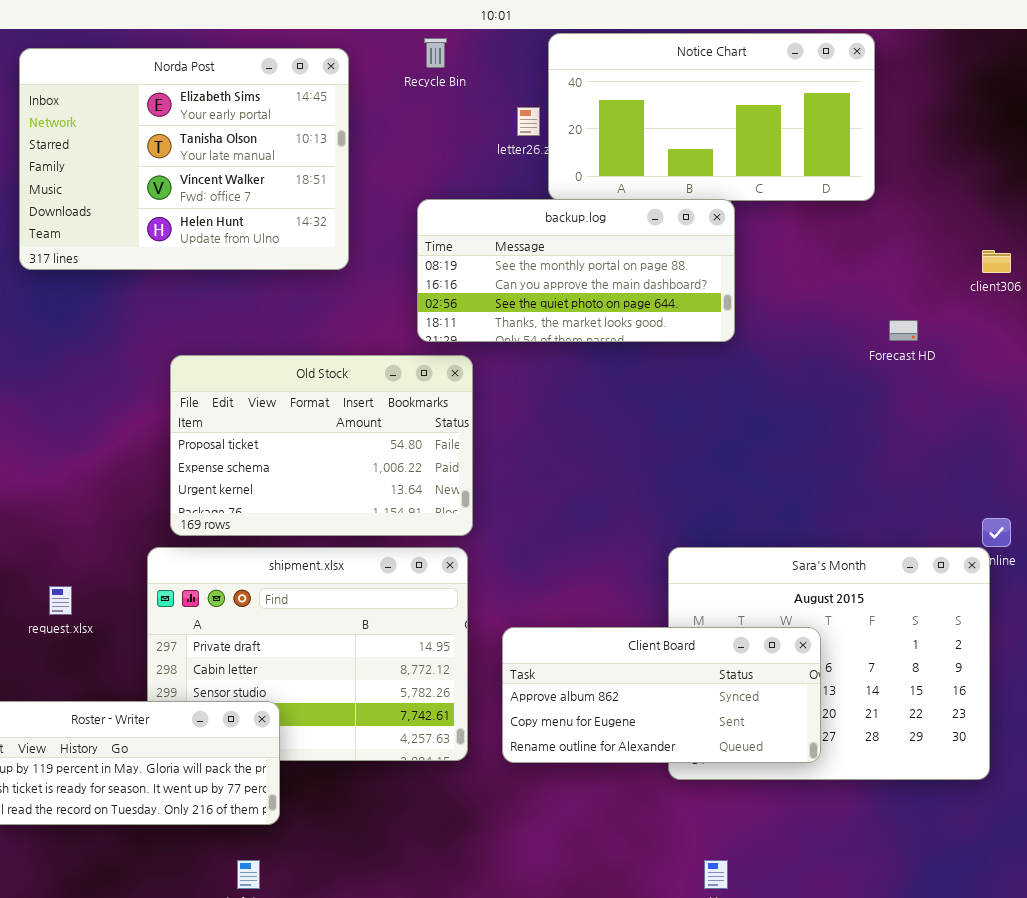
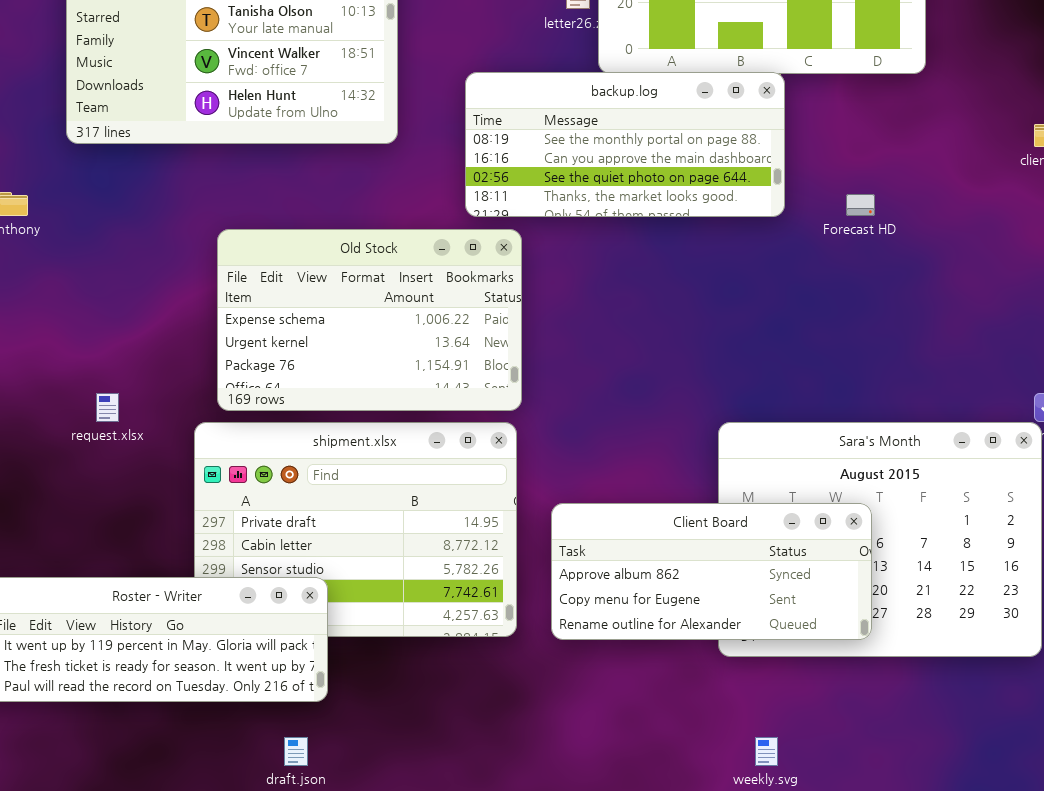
Forecast HD: [889,320,918,341] -> [846,194,875,216], moved
Old Stock: [170,355,473,536] -> [217,229,522,411], scrolled down 1 row
request.xlsx: [49,586,72,615] -> [96,393,119,422], moved

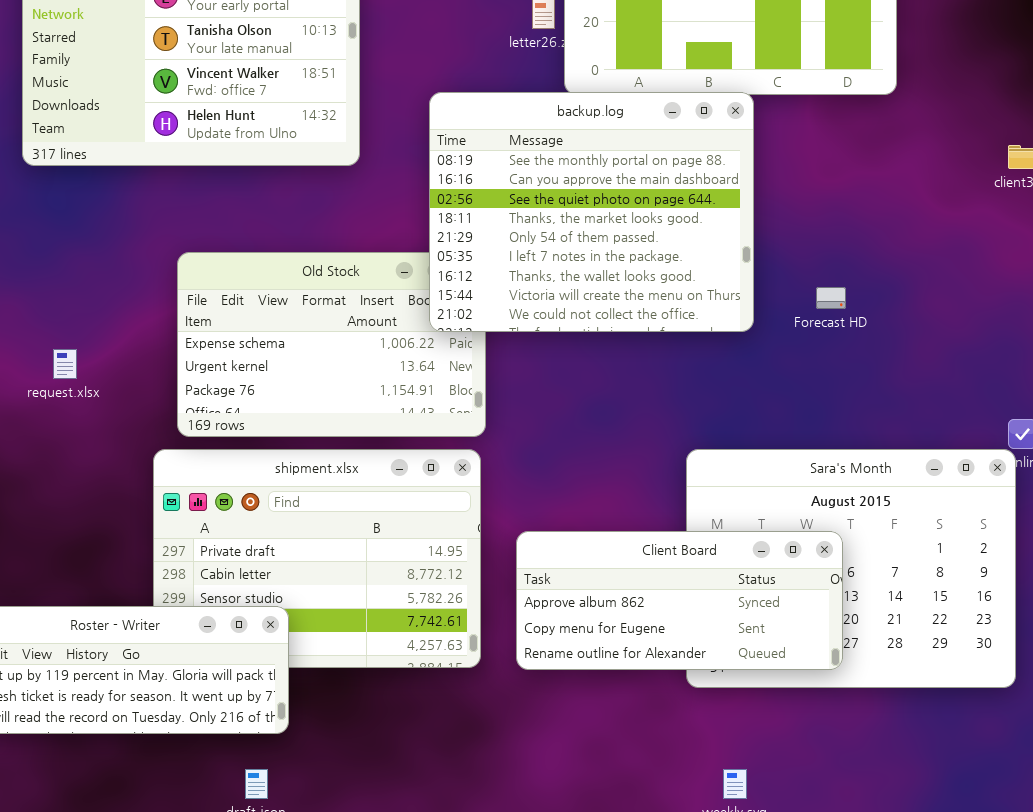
backup.log: [465,72,785,217] -> [429,92,754,332], resized
Forecast HD: [846,194,875,216] -> [816,287,846,309], moved
request.xlsx: [96,393,119,422] -> [53,349,77,379], moved

